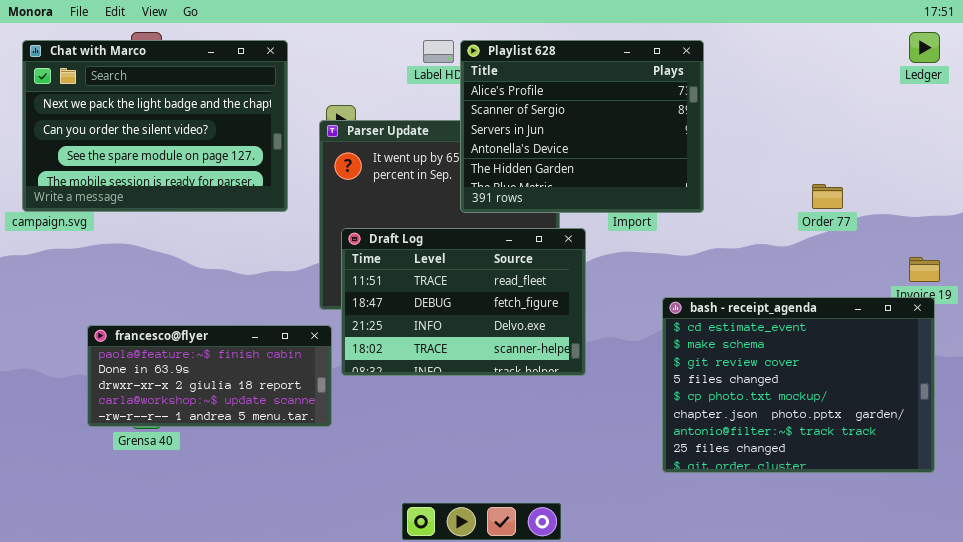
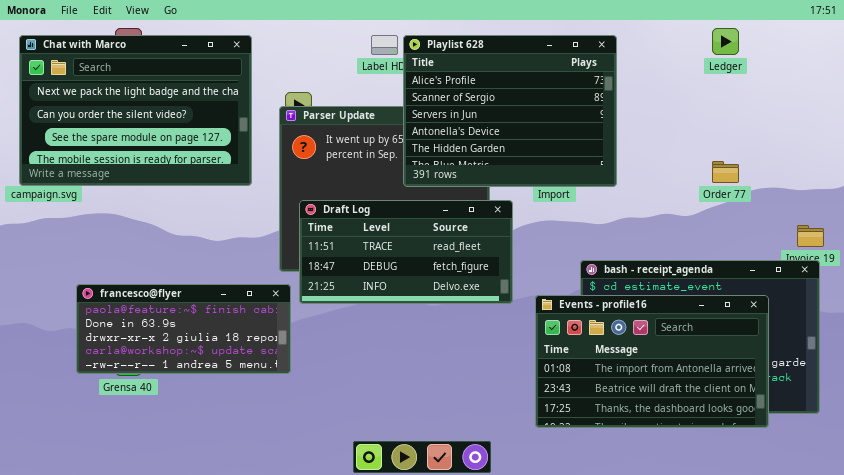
Ledger: [909,32,940,63] -> [712,28,739,55], moved
Draft Log: [341,228,586,376] -> [299,200,513,304], resized
Events - profile16: none -> [535,295,769,428], opened

